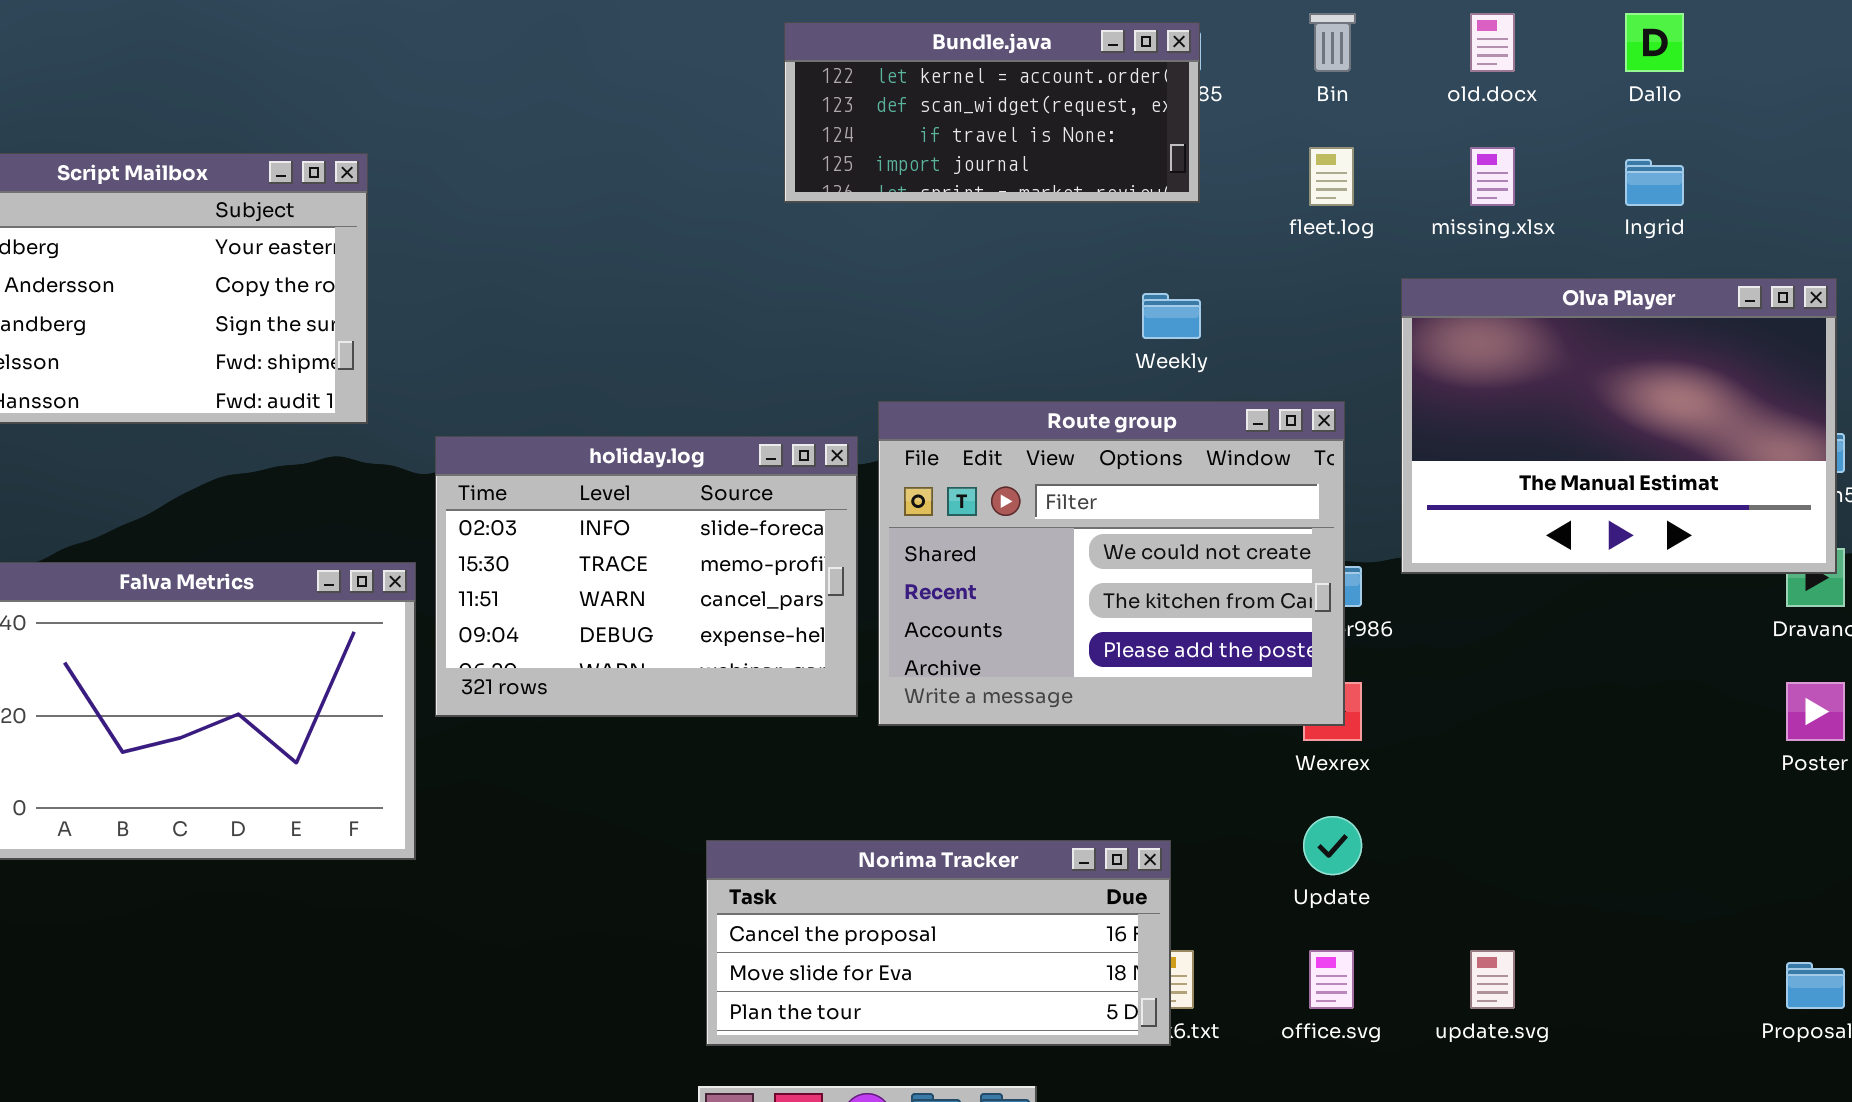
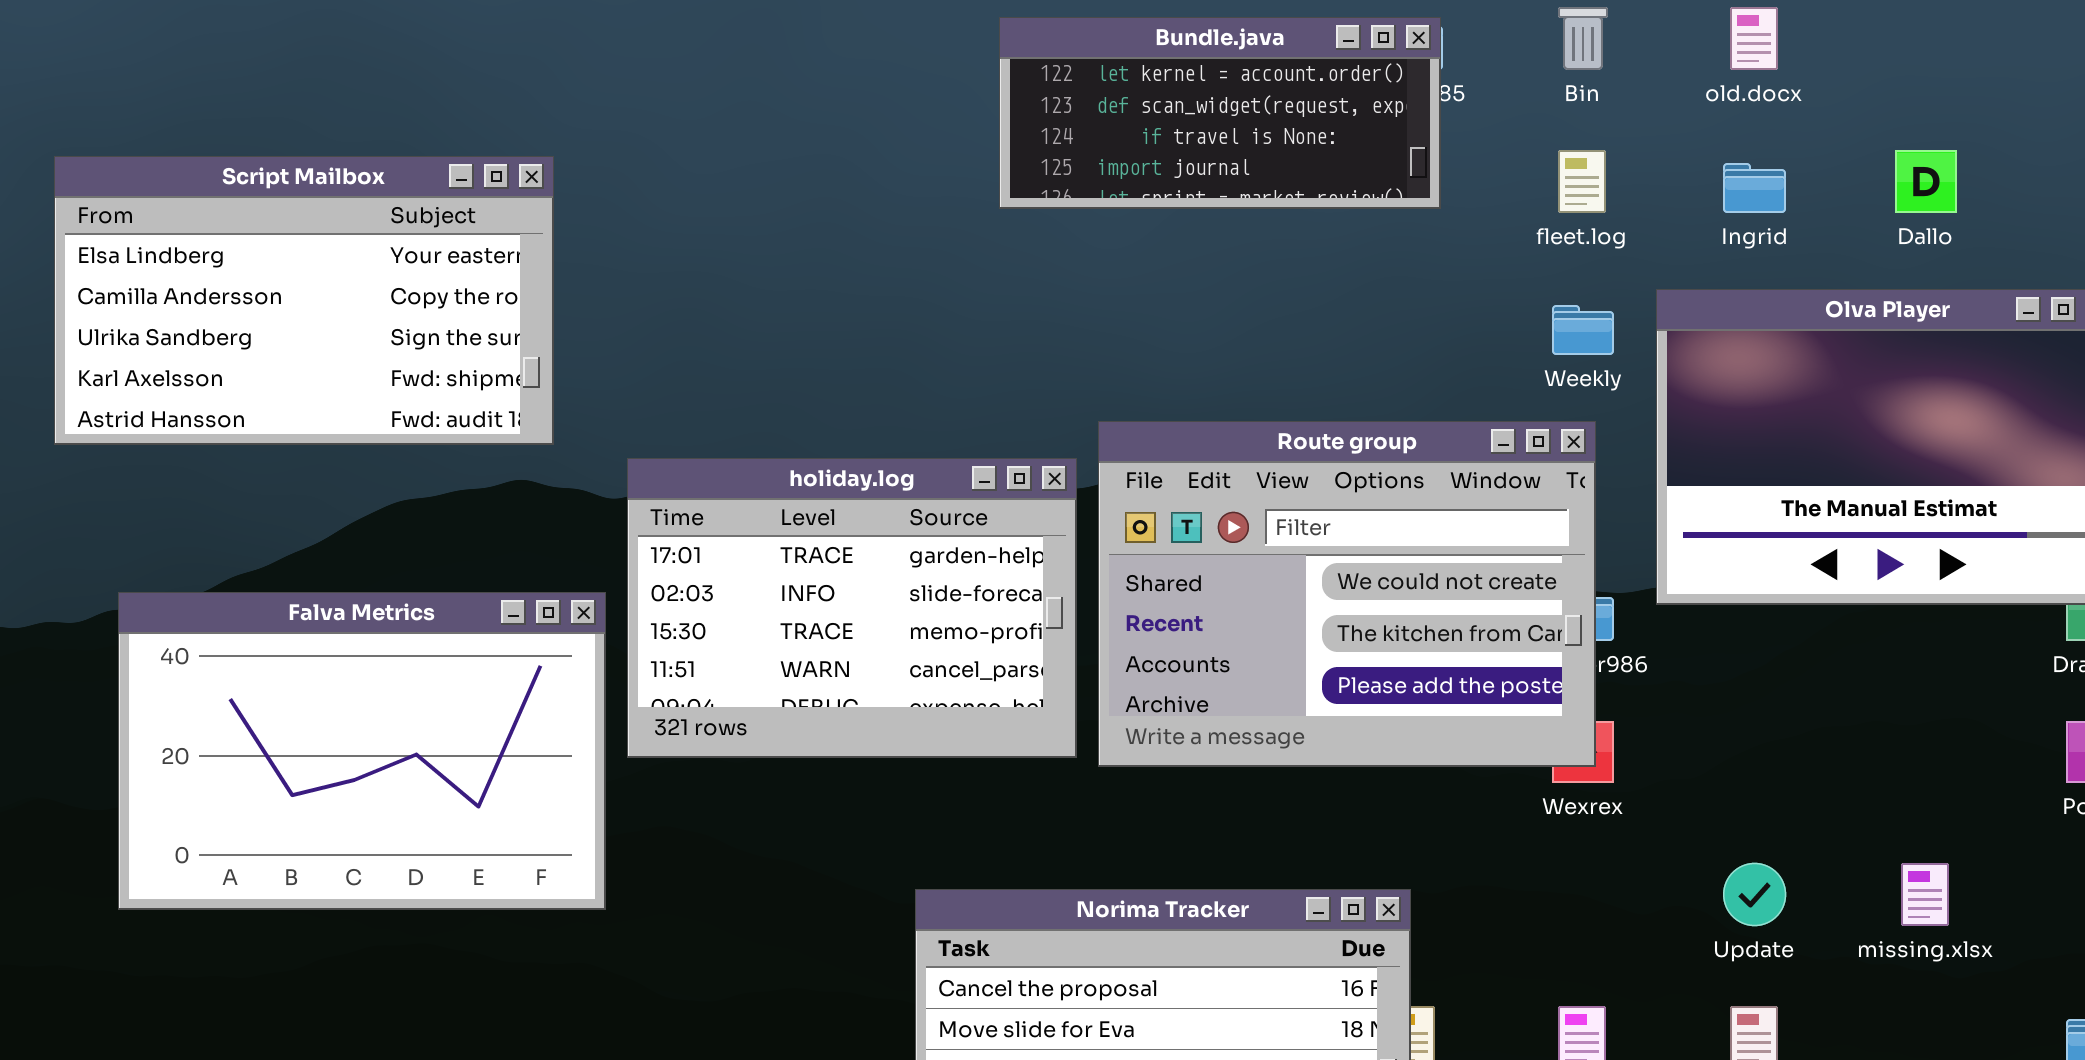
Dallo: [1625,13,1684,72] -> [1895,150,1957,213], moved
missing.xlsx: [1470,147,1515,206] -> [1901,863,1949,926], moved
Ingrid: [1625,159,1684,206] -> [1723,163,1786,213], moved
Weekly: [1142,293,1201,339] -> [1552,305,1614,355], moved
holiday.log: [435,436,858,717] -> [627,458,1077,758], scrolled up 1 row
Update: [1303,816,1362,875] -> [1723,863,1786,926], moved

